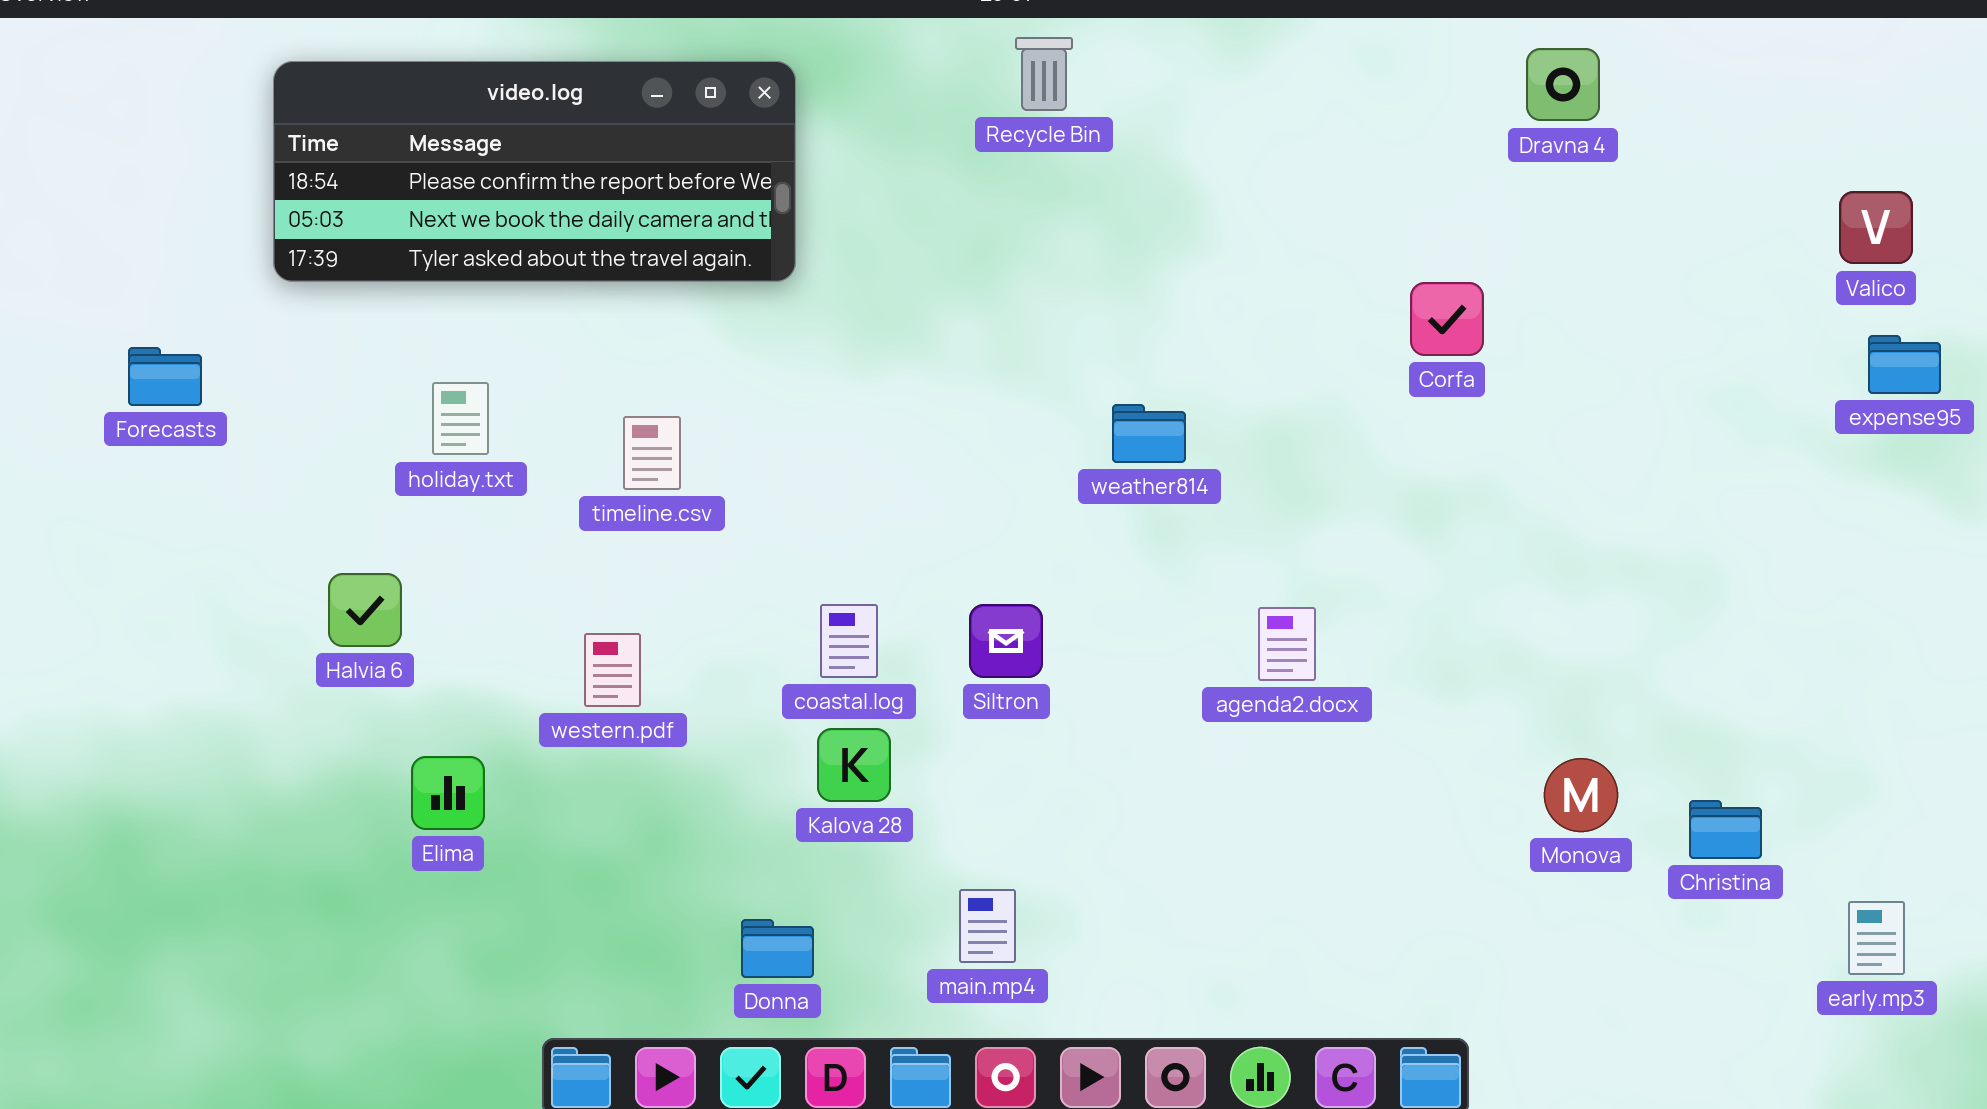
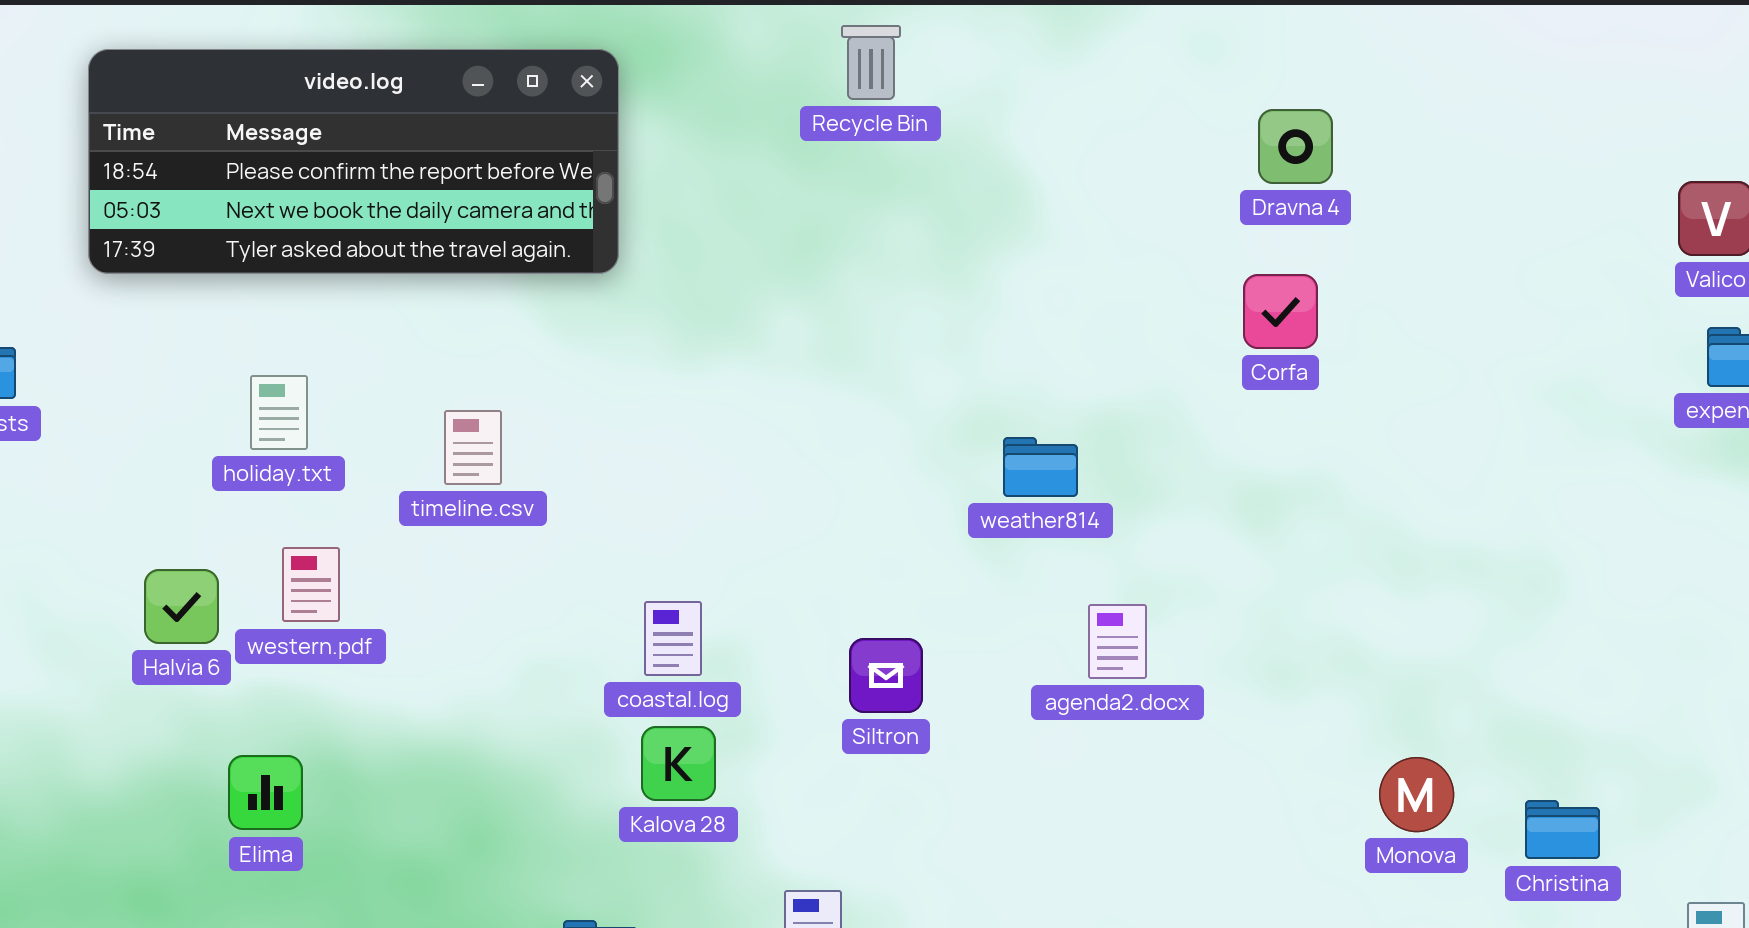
Dravna 4: [1526,48,1600,121] -> [1258,109,1333,184], moved
weather814: [1112,404,1186,463] -> [1003,437,1078,497], moved
Siltron: [969,604,1043,678] -> [849,638,923,713], moved
western.pdf: [584,633,641,707] -> [282,547,340,622], moved

